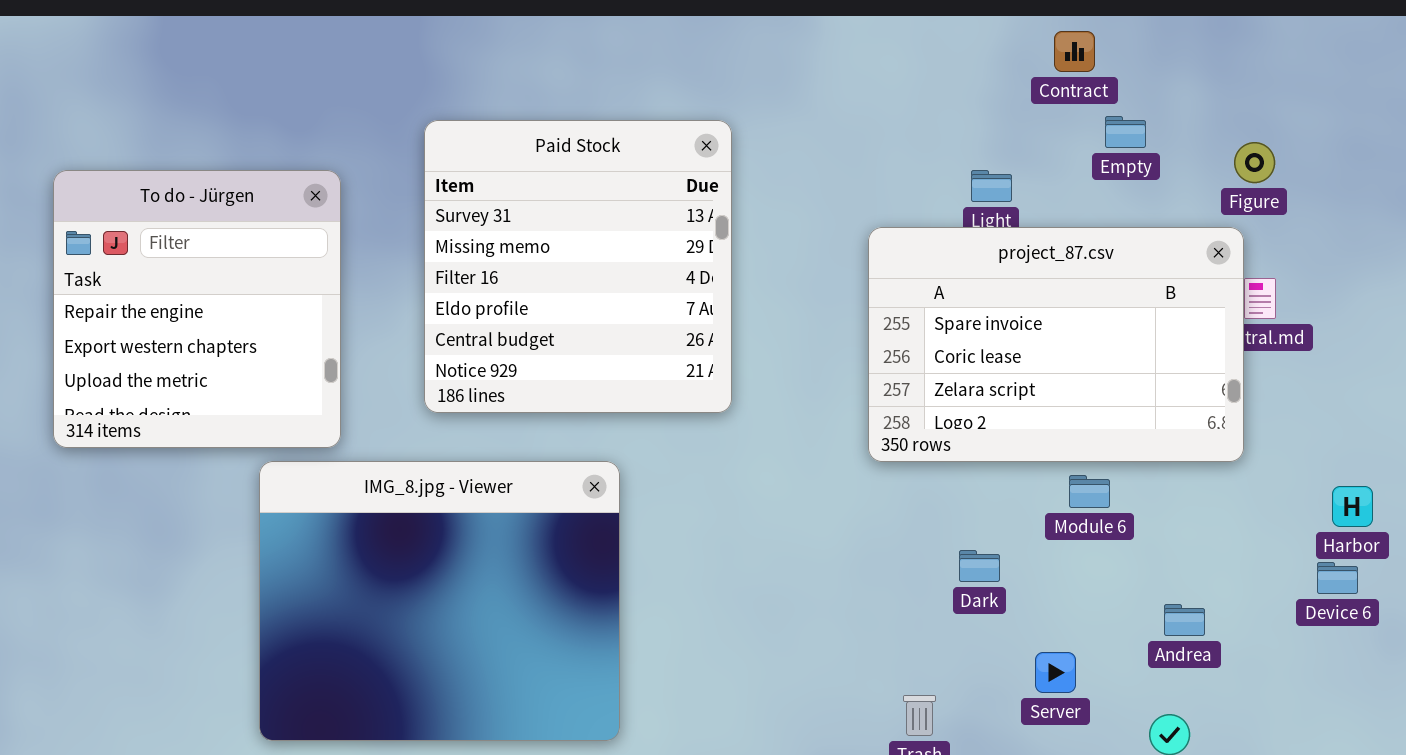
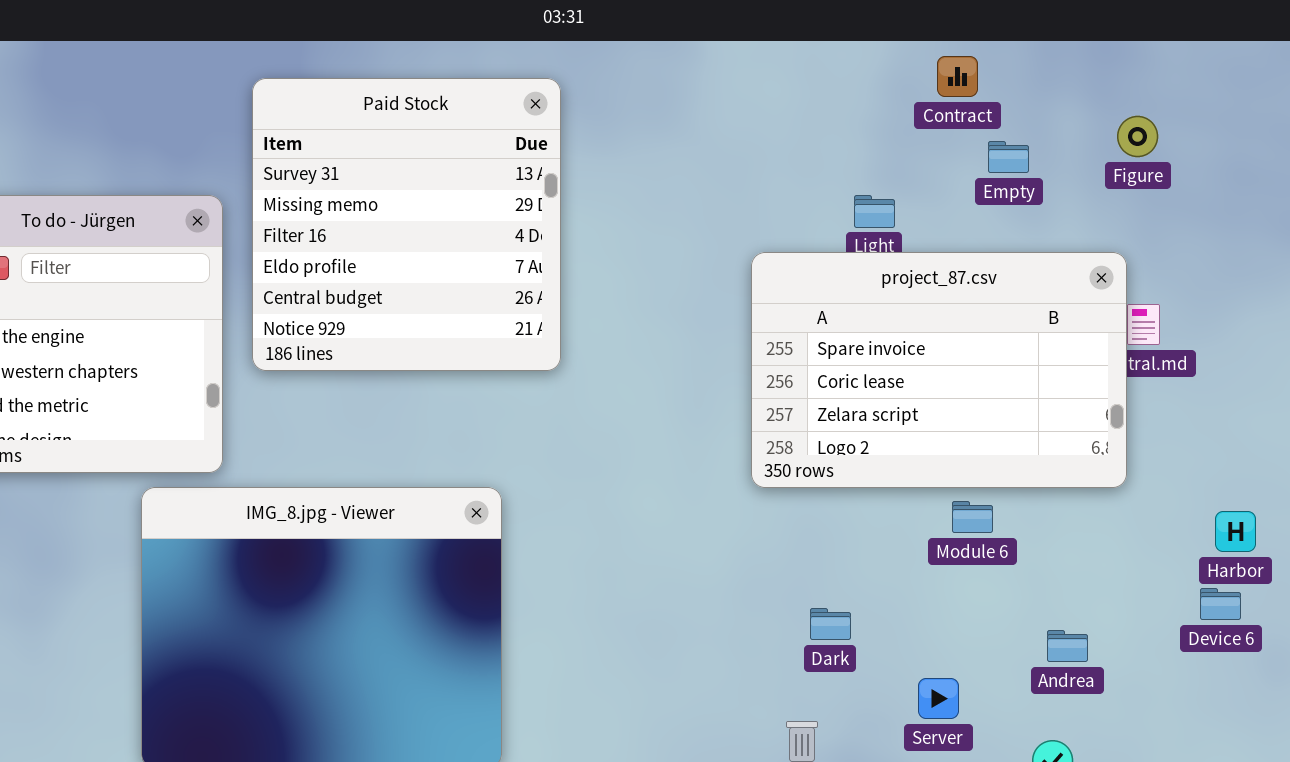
Paid Stock: [424,120,732,413] -> [252,78,561,371], moved
Figure: [1234,142,1275,183] -> [1117,116,1158,157], moved
Dark: [959,550,1000,582] -> [810,608,851,640], moved

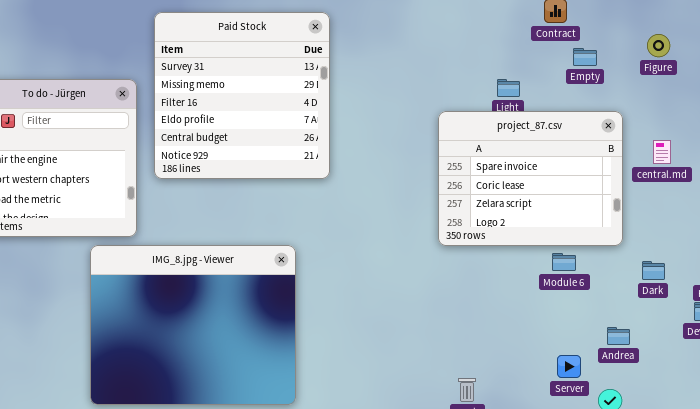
project_87.csv: [751,252,1127,488] -> [438,111,623,246], resized
Dark: [810,608,851,640] -> [642,261,665,280], moved
Server: [918,678,959,719] -> [557,355,581,378], moved

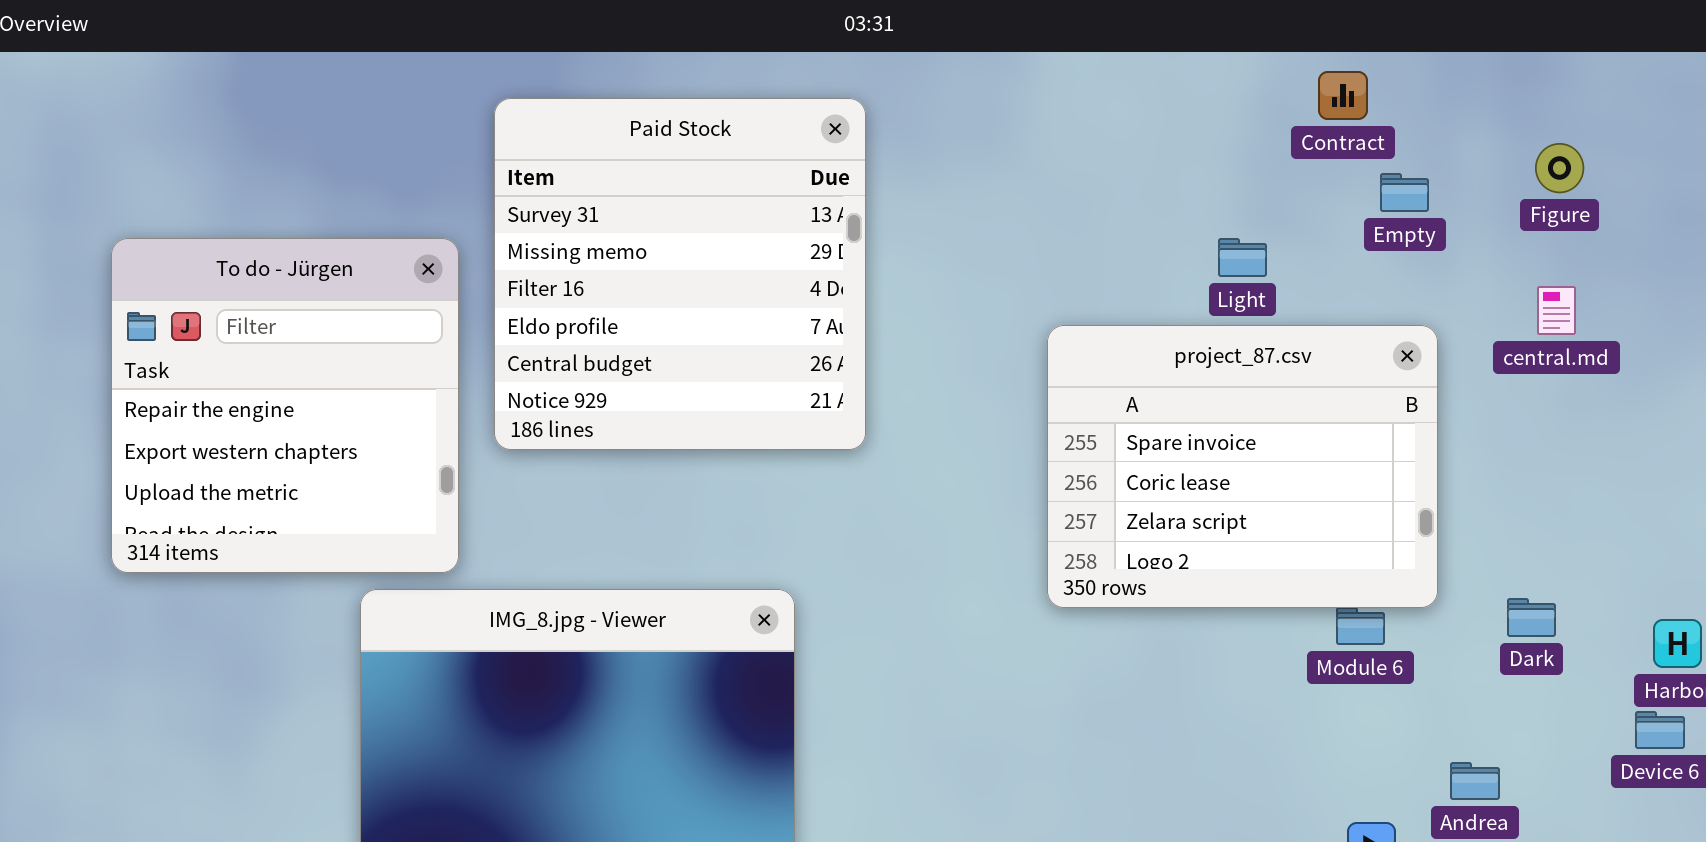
project_87.csv: [438,111,623,246] -> [1047,325,1438,608], moved
central.md: [653,140,671,164] -> [1537,286,1576,335], moved
Dark: [642,261,665,280] -> [1507,598,1556,637], moved

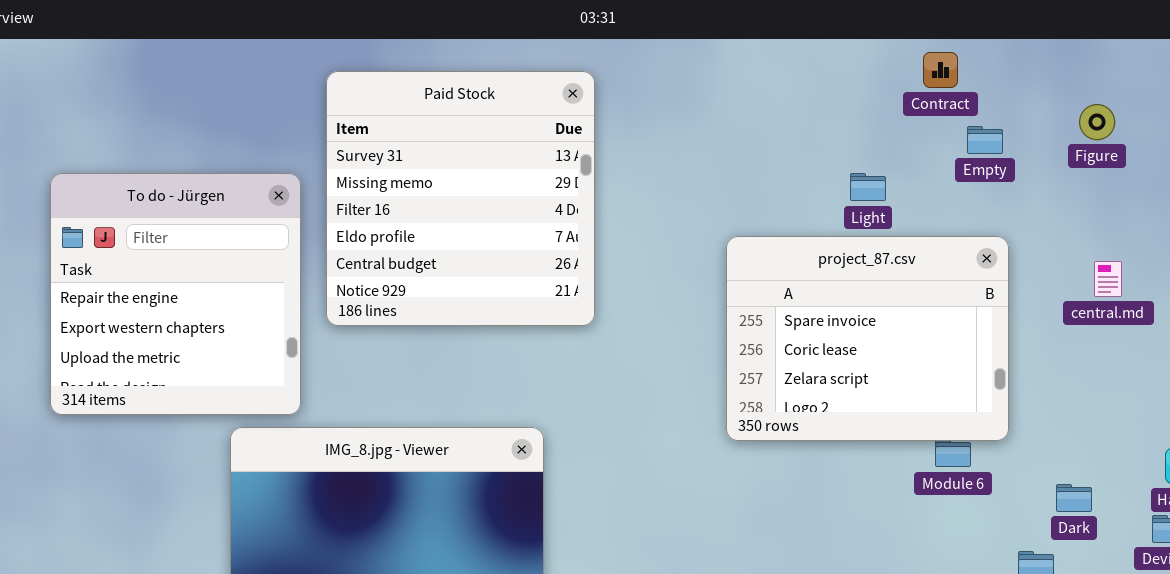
central.md: [1537,286,1576,335] -> [1094,261,1122,297], moved
Dark: [1507,598,1556,637] -> [1056,484,1092,512], moved

